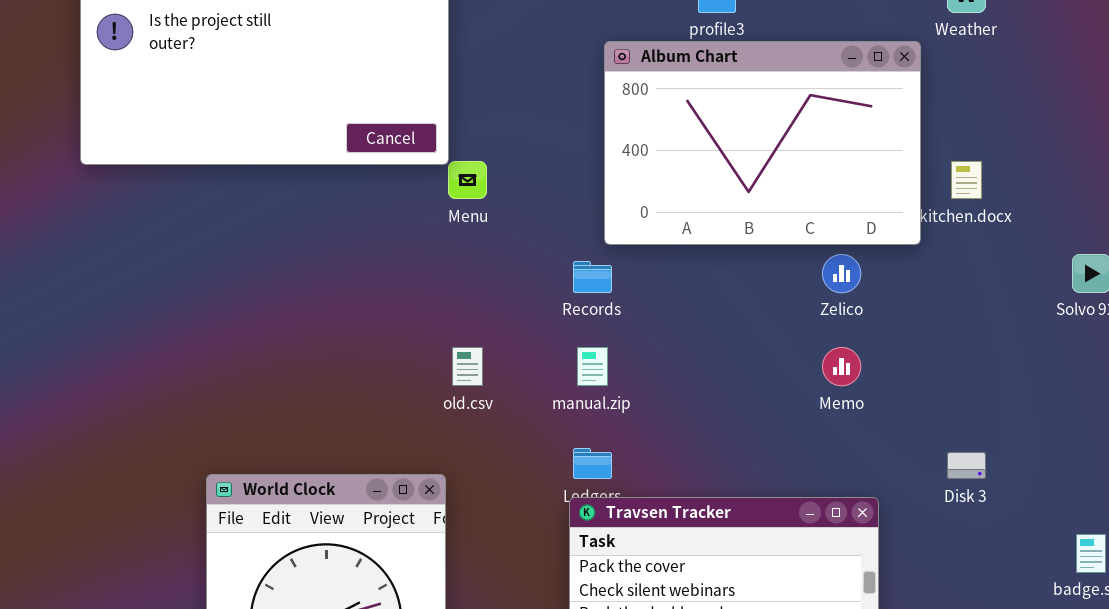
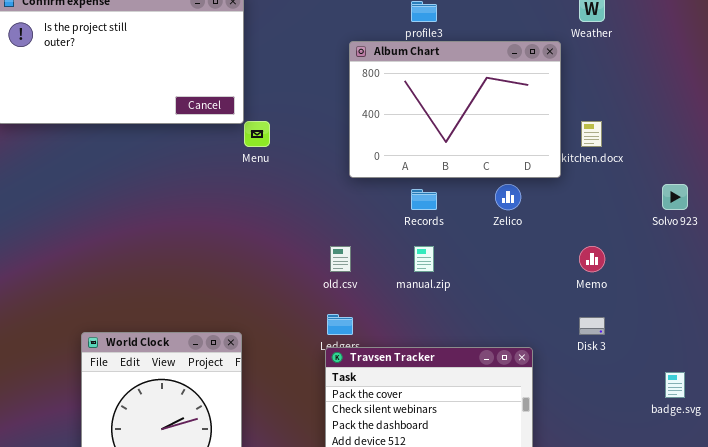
Records: [573,261,612,293] -> [411,189,437,210], moved
old.csv: [452,347,483,386] -> [330,246,351,272], moved
manual.zip: [577,347,608,386] -> [414,246,434,272], moved
Memo: [822,347,861,386] -> [579,246,605,272], moved

